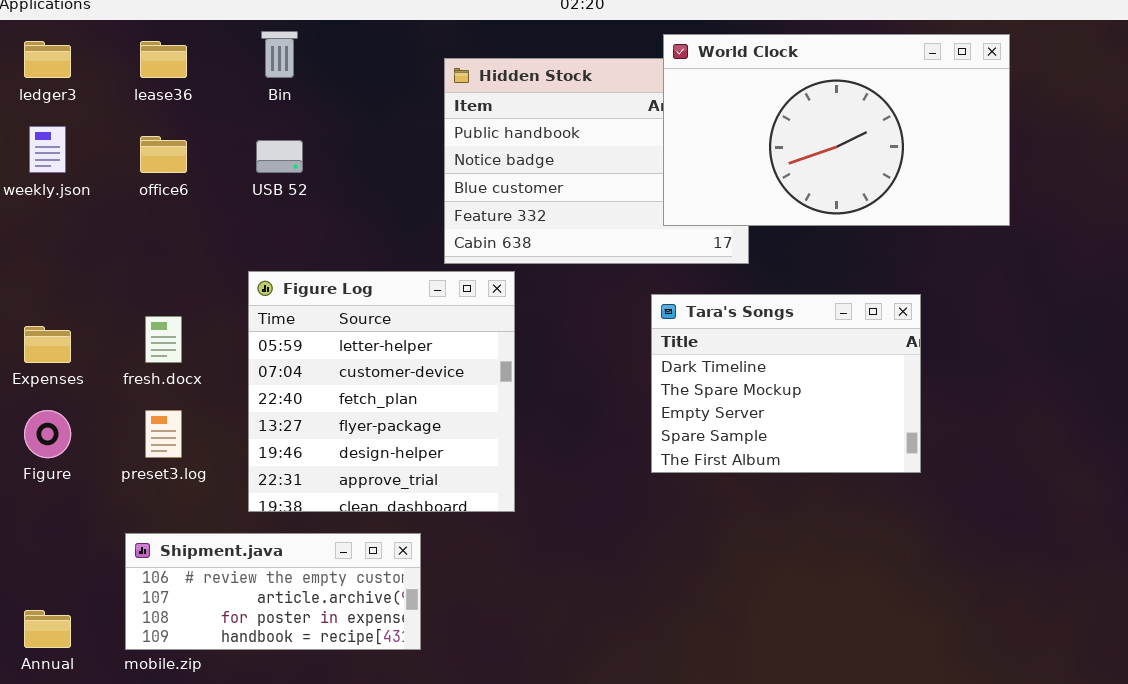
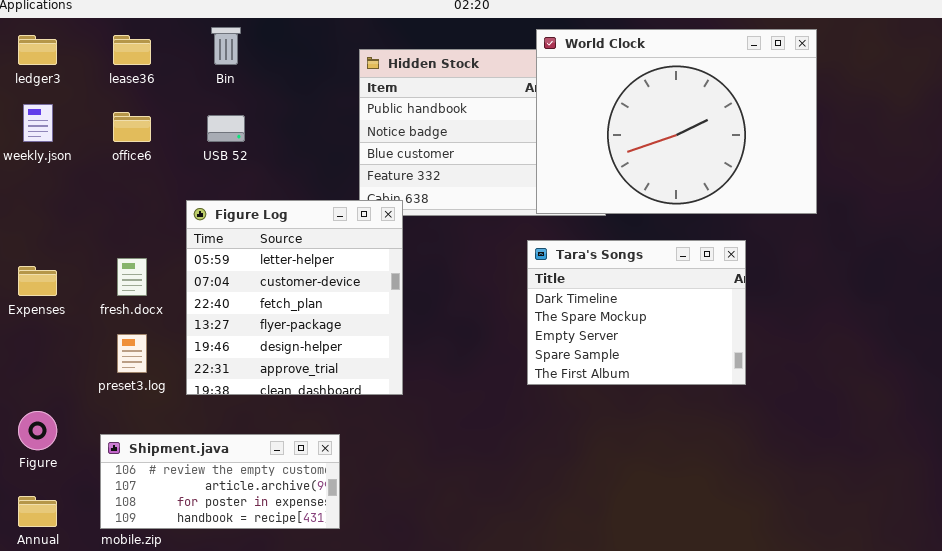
World Clock: [663,34,1010,226] -> [536,29,817,214], resized
Figure Log: [248,271,515,512] -> [186,200,403,395], moved
Figure: [24,410,71,458] -> [18,411,57,450], moved

